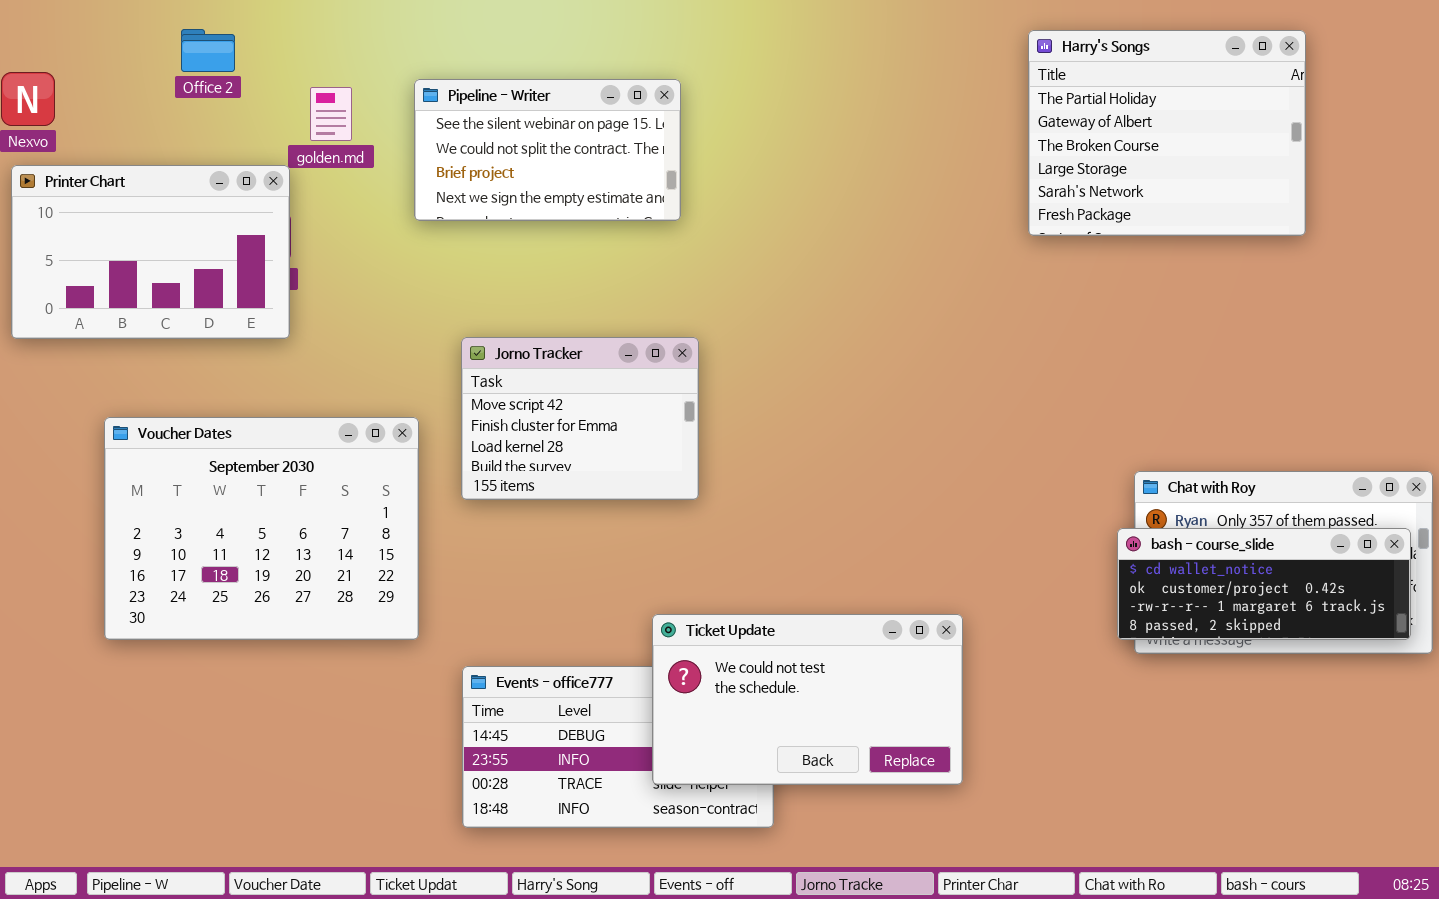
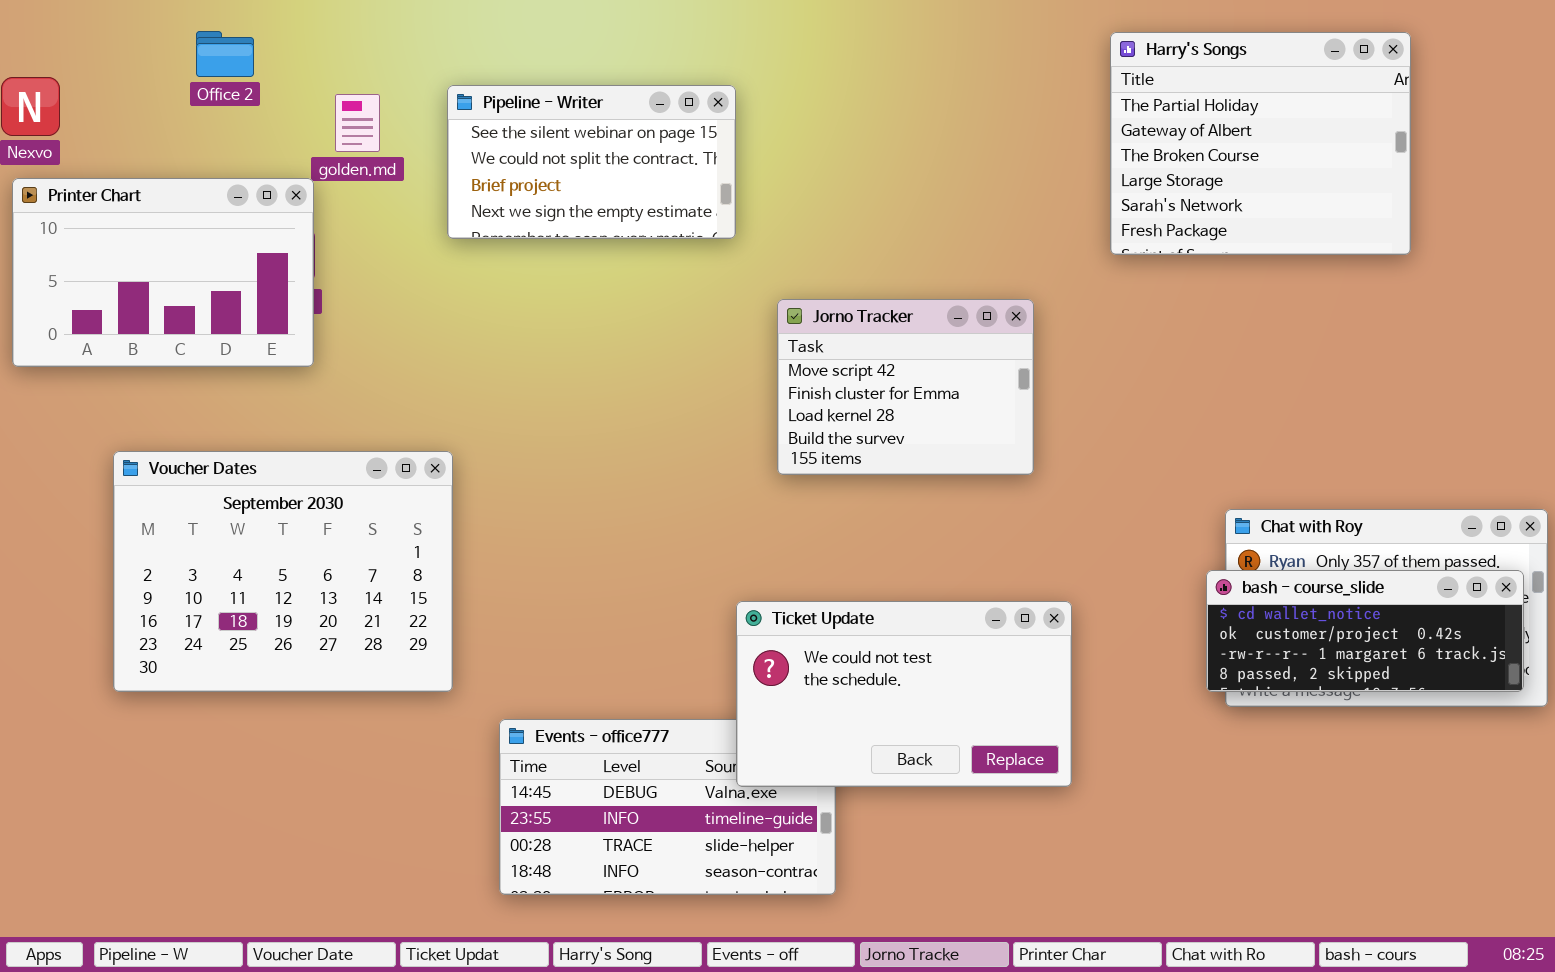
Jorno Tracker: [461,337,699,500] -> [777,299,1034,475], moved
Ticket Update: [652,614,963,785] -> [736,601,1072,787], moved

